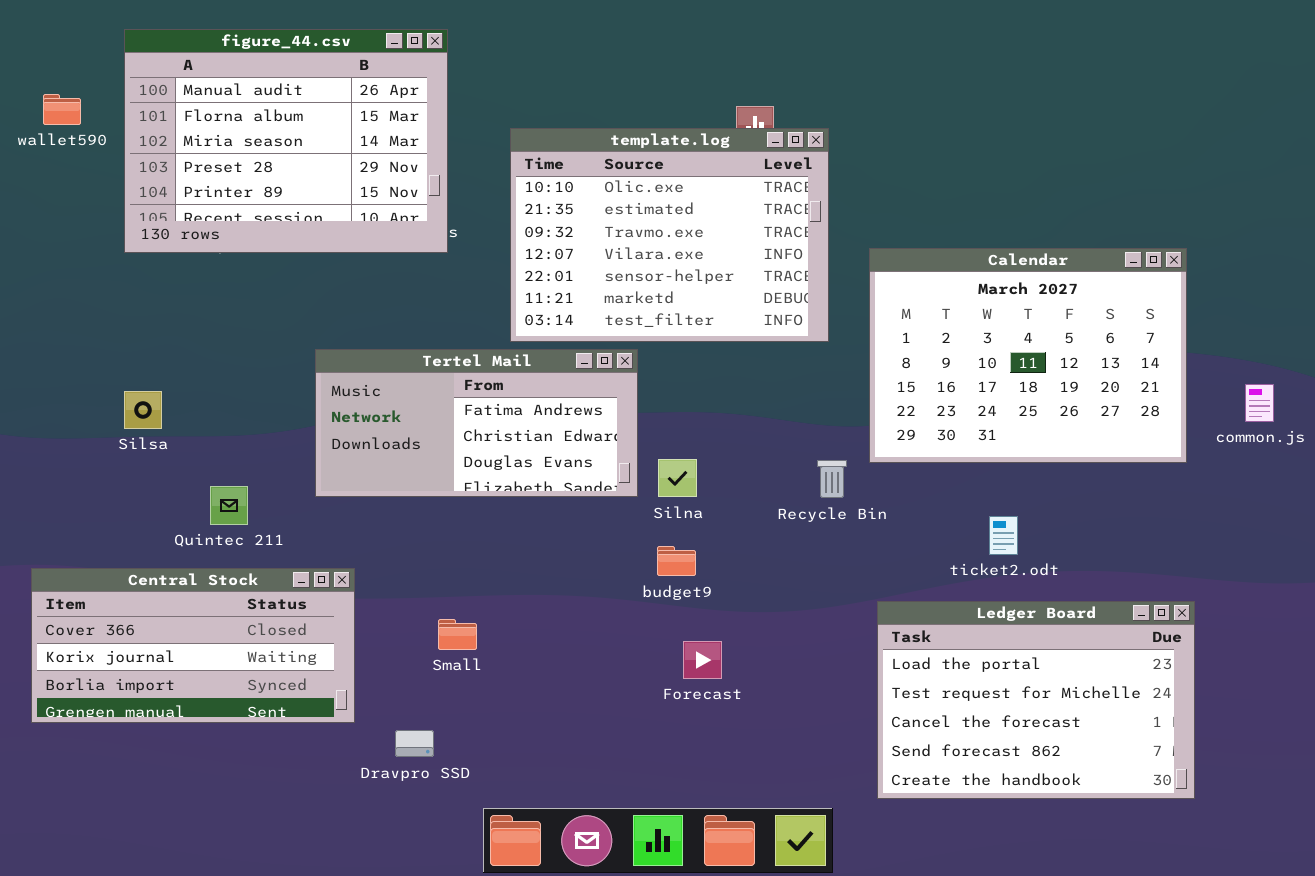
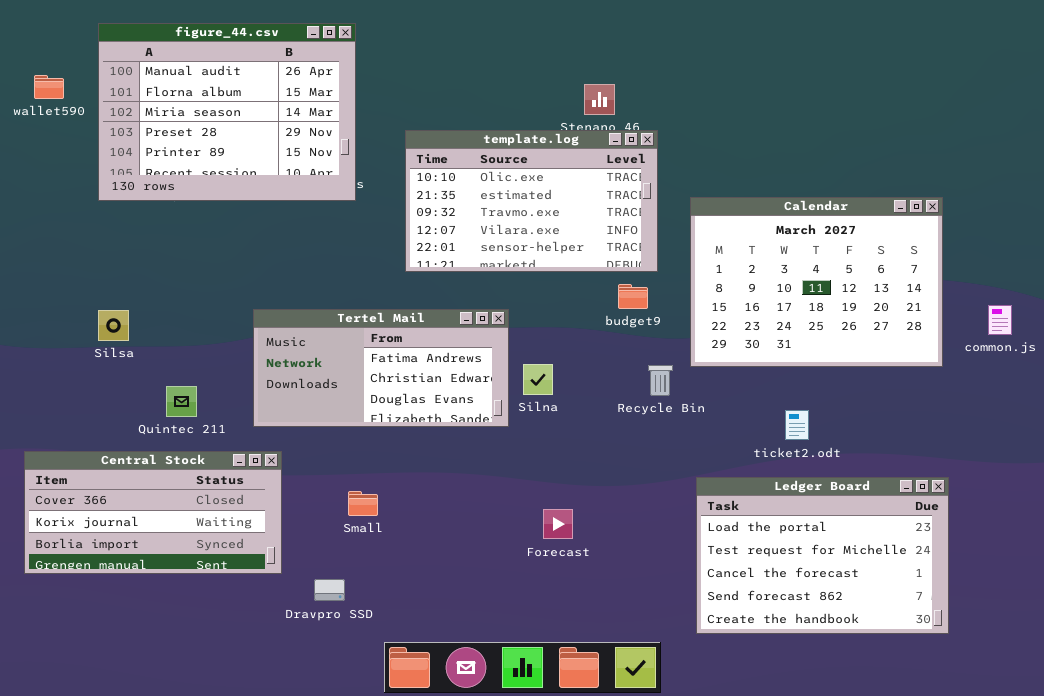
template.log: [510,128,829,342] -> [405,130,658,272], resized
Tertel Mail: [315,349,638,497] -> [253,309,509,427], moved
budget9: [657,546,696,576] -> [618,284,648,309], moved

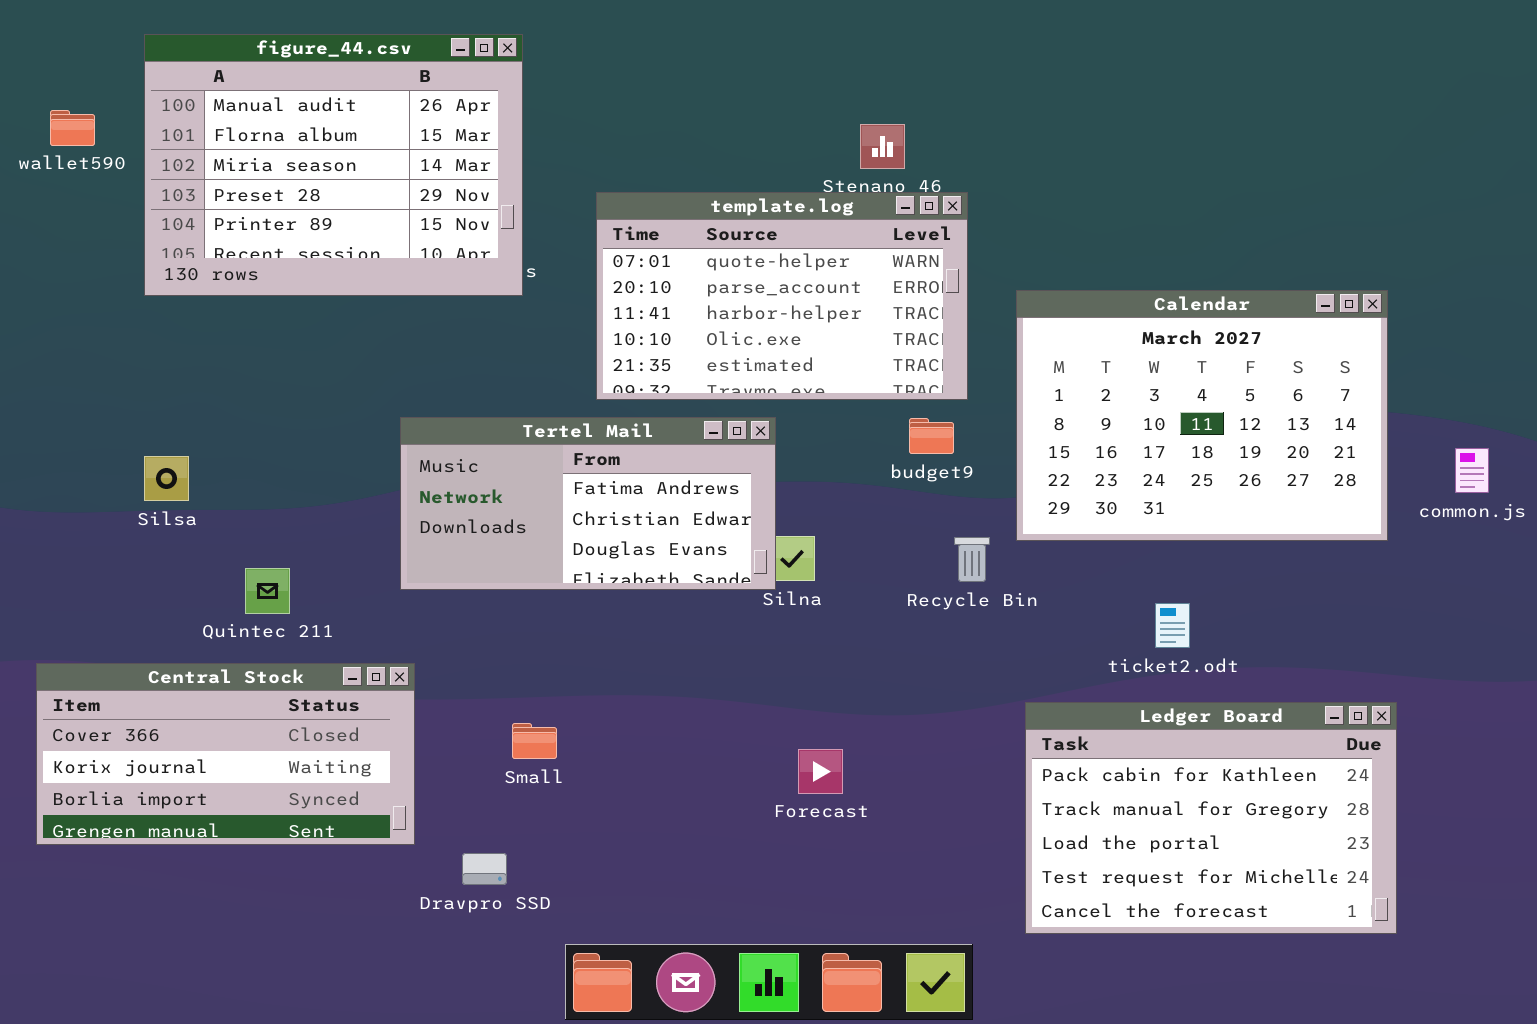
template.log: [405,130,658,272] -> [596,192,968,400], scrolled up 3 rows
Tertel Mail: [253,309,509,427] -> [400,417,776,590], moved
Ledger Board: [696,477,949,634] -> [1025,702,1397,934], scrolled up 2 rows

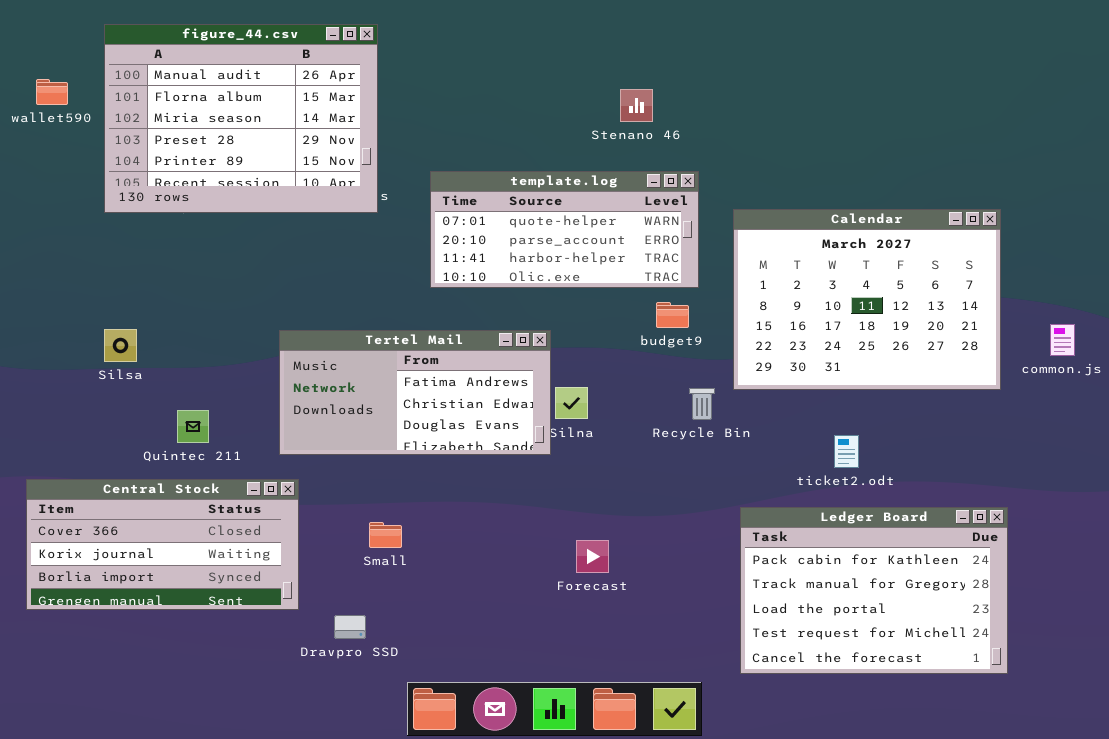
template.log: [596,192,968,400] -> [430,171,699,288], resized
Tertel Mail: [400,417,776,590] -> [279,330,551,455], moved

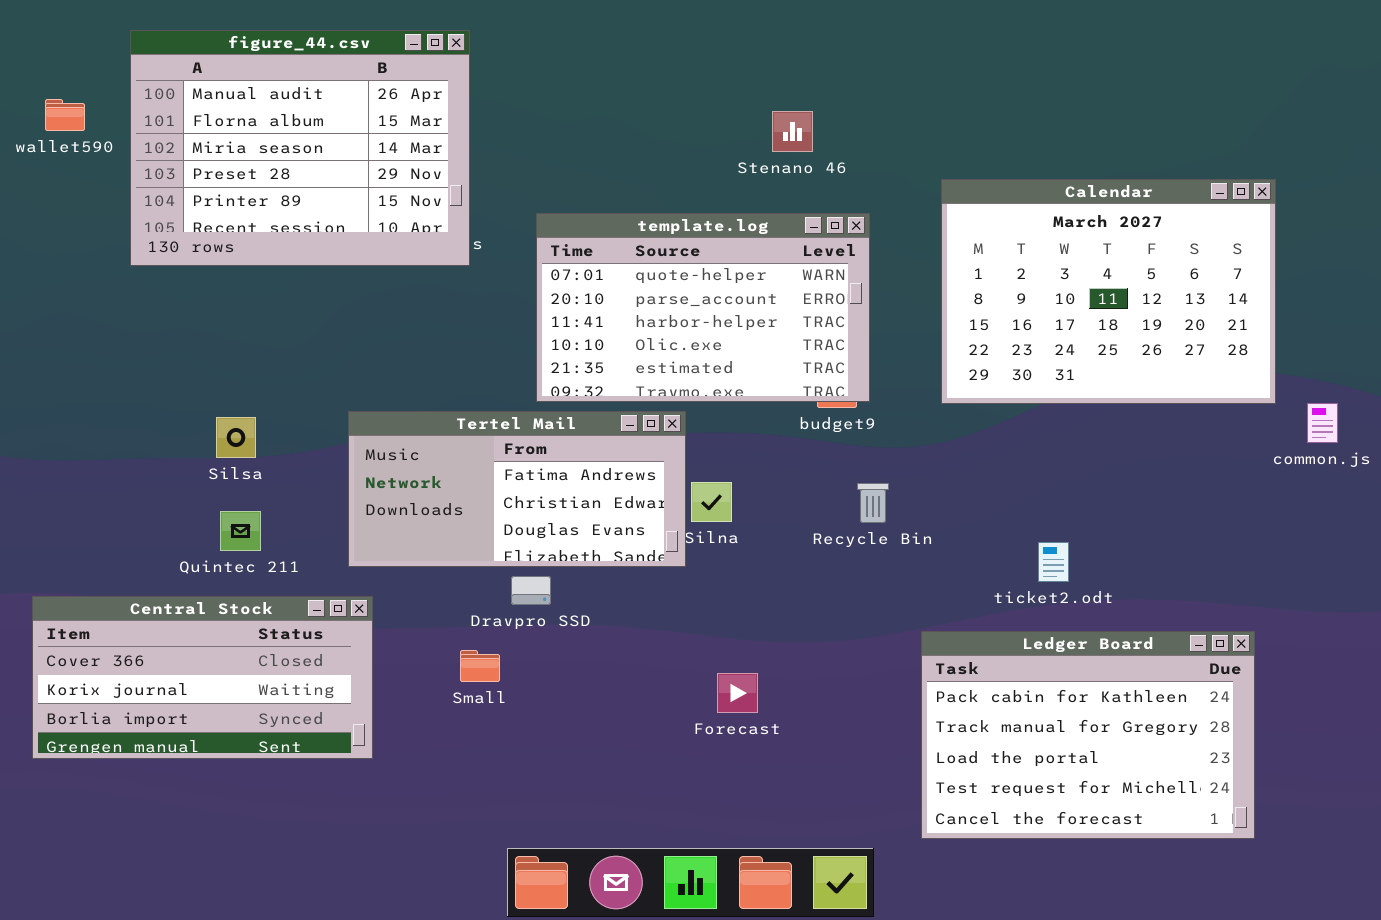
template.log: [430,171,699,288] -> [536,213,870,402], resized
Calendar: [733,209,1001,390] -> [941,179,1276,404], moved
Silsa: [104,329,137,362] -> [216,417,256,458], moved
Dravpro SSD: [334,615,366,639] -> [511,576,551,605], moved

